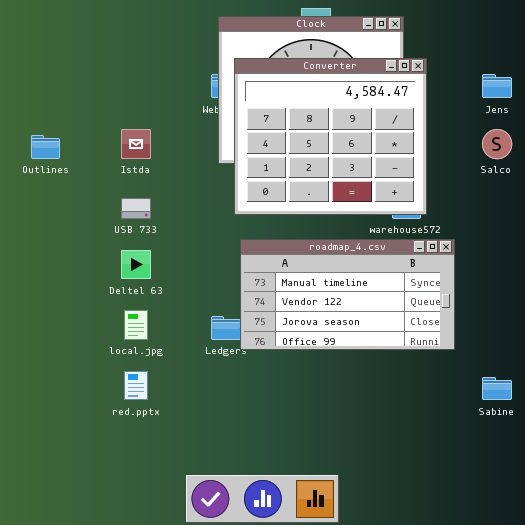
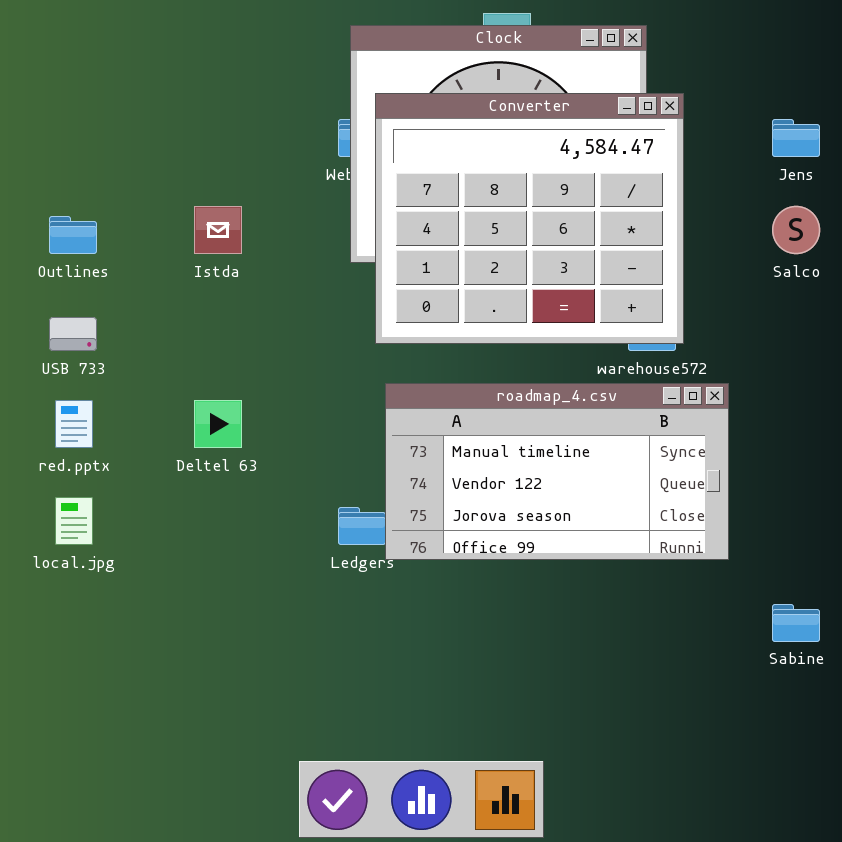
USB 733: [121,198,151,219] -> [49,317,97,351], moved
local.jpg: [124,310,148,340] -> [55,497,93,545], moved
red.pptx: [124,371,148,400] -> [55,400,93,448], moved

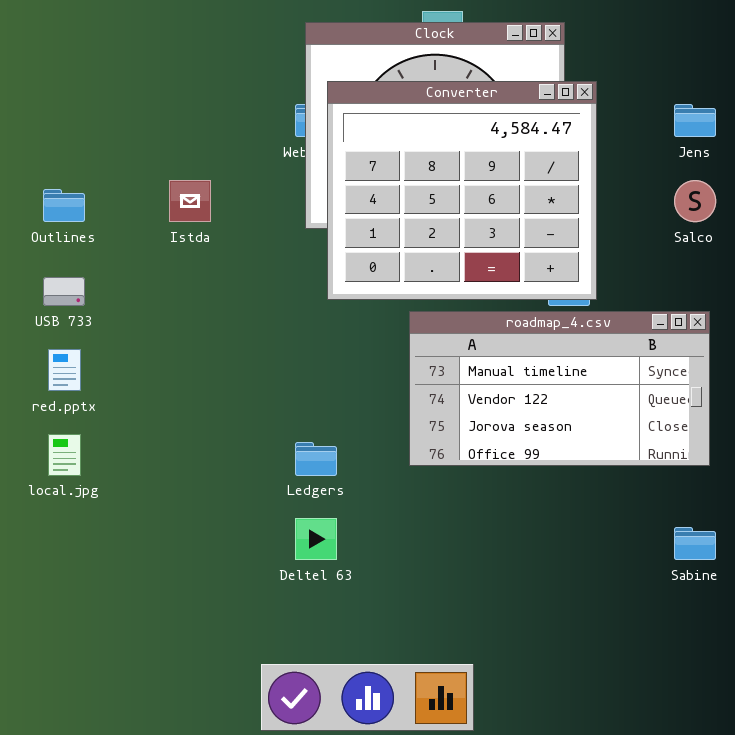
roadmap_4.csv: [385,383,729,560] -> [409,311,710,466], moved
Deltel 63: [194,400,242,448] -> [295,518,337,560], moved

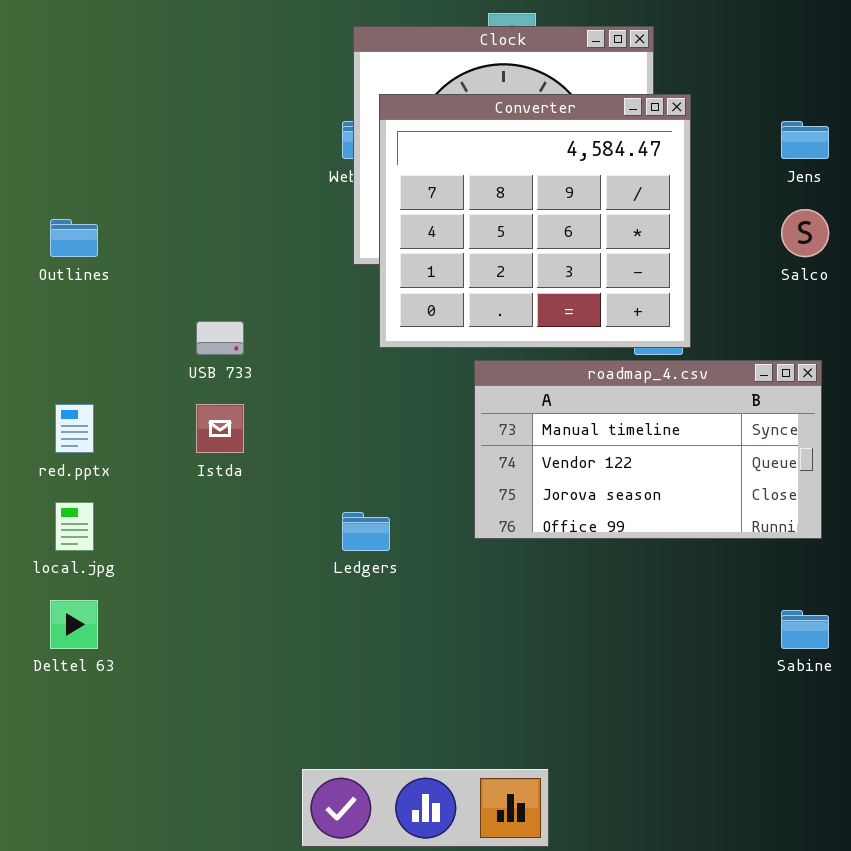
Istda: [169,180,211,222] -> [196,404,244,453], moved
USB 733: [43,277,85,306] -> [196,321,244,355], moved
Deltel 63: [295,518,337,560] -> [50,600,98,649], moved

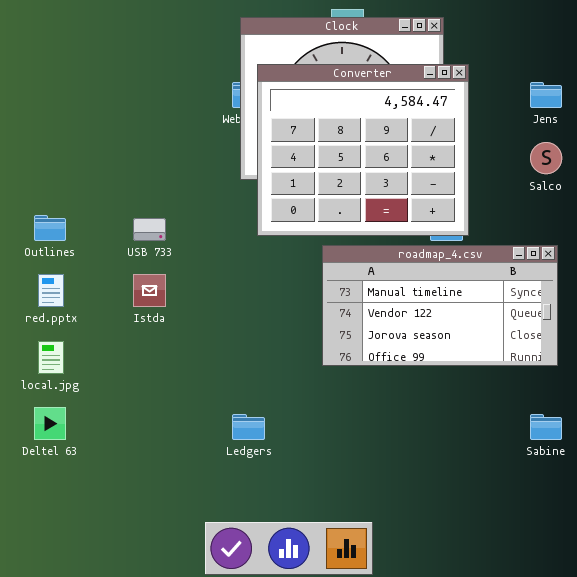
Outlines: [50,219,98,257] -> [34,215,66,241], moved
Ledgers: [342,512,390,551] -> [232,414,265,440], moved

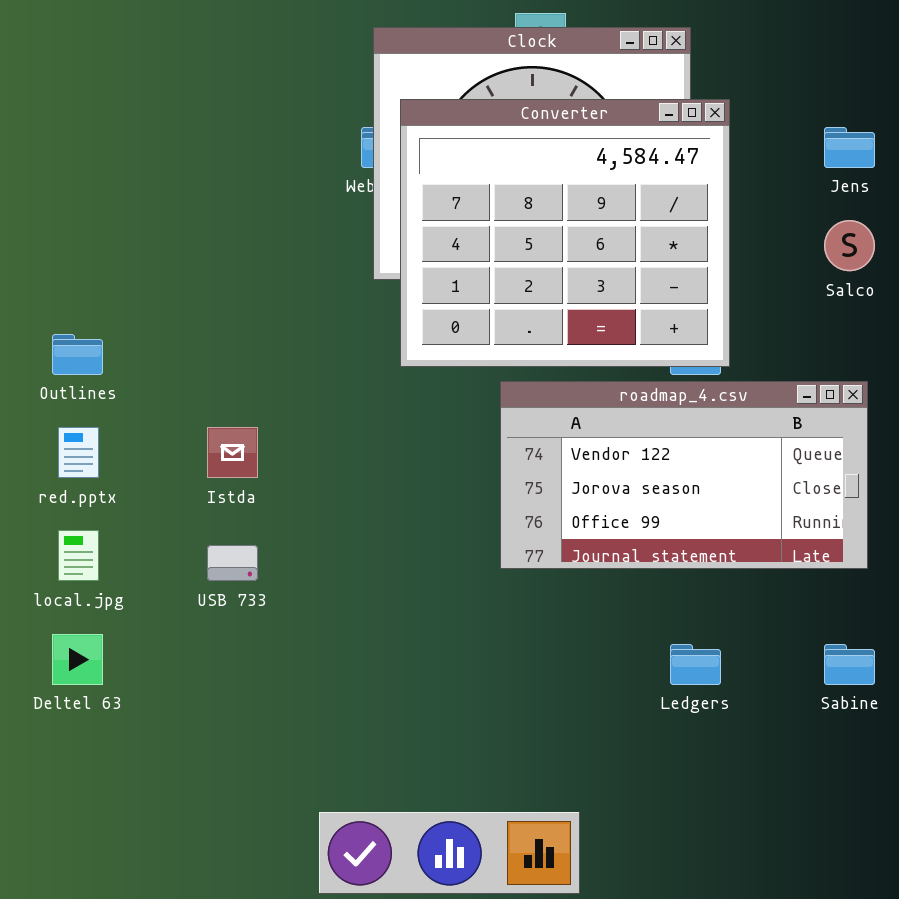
USB 733: [133,218,166,241] -> [207,545,258,581], moved
roadmap_4.csv: [322,245,558,366] -> [500,381,868,569], scrolled down 1 row
Ledgers: [232,414,265,440] -> [670,644,721,685], moved

